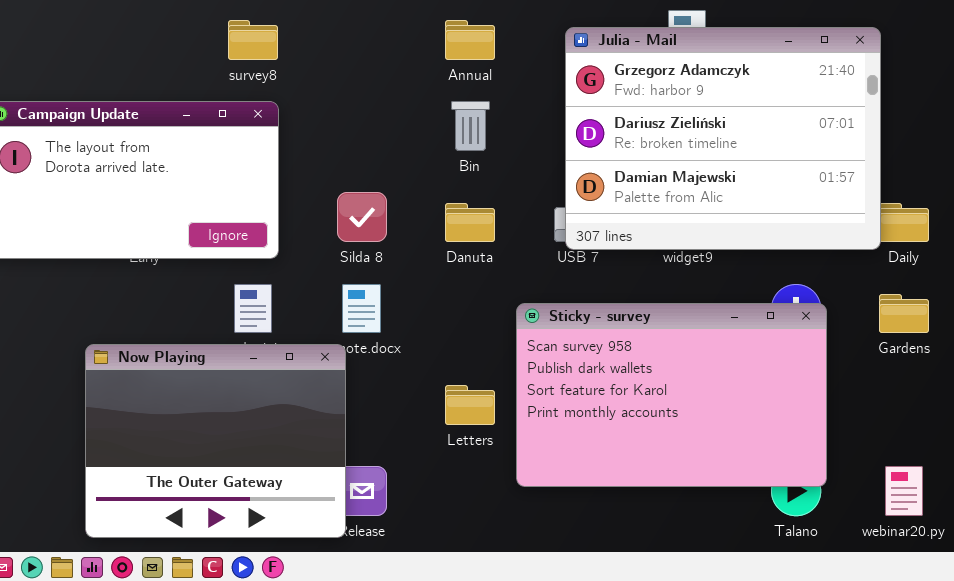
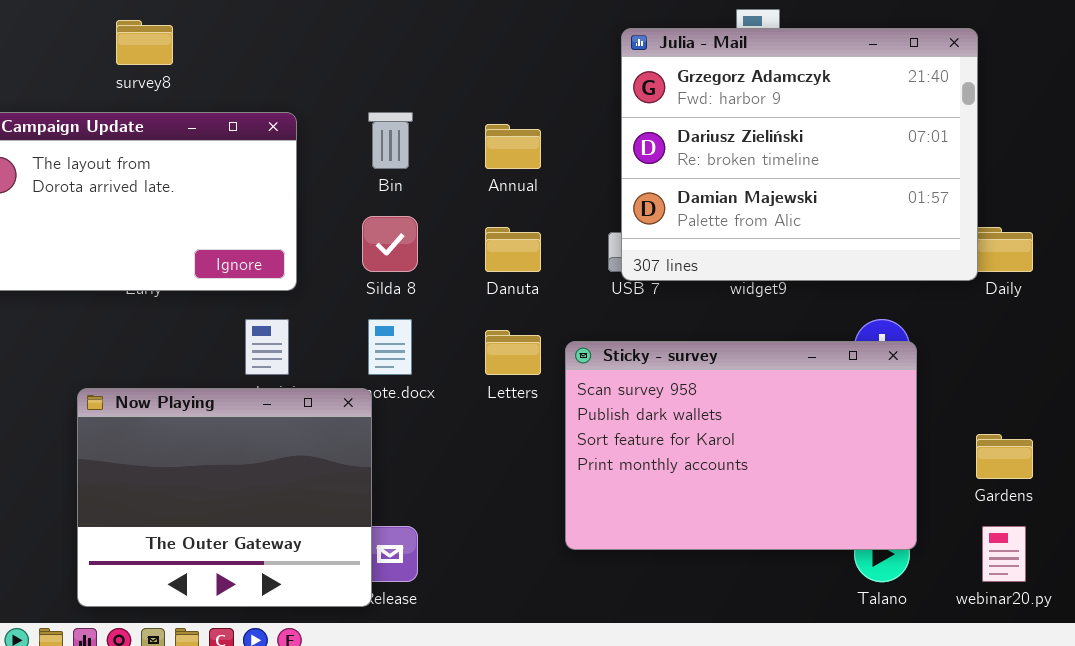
survey8: [228,20,278,60] -> [116,20,173,65], moved
Annual: [445,20,495,60] -> [485,124,541,169], moved
Bin: [451,101,490,151] -> [368,112,413,169], moved
Gardens: [879,294,929,333] -> [976,434,1033,479], moved
Letters: [445,385,495,425] -> [485,330,541,375], moved

